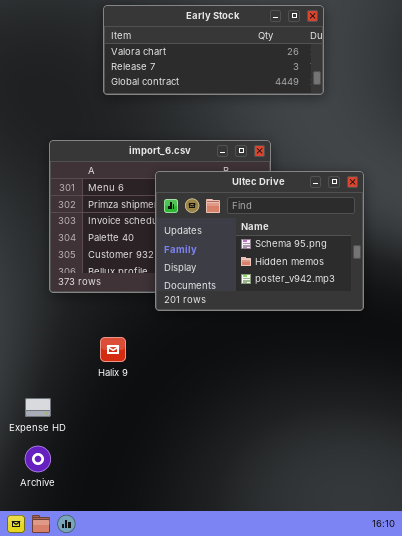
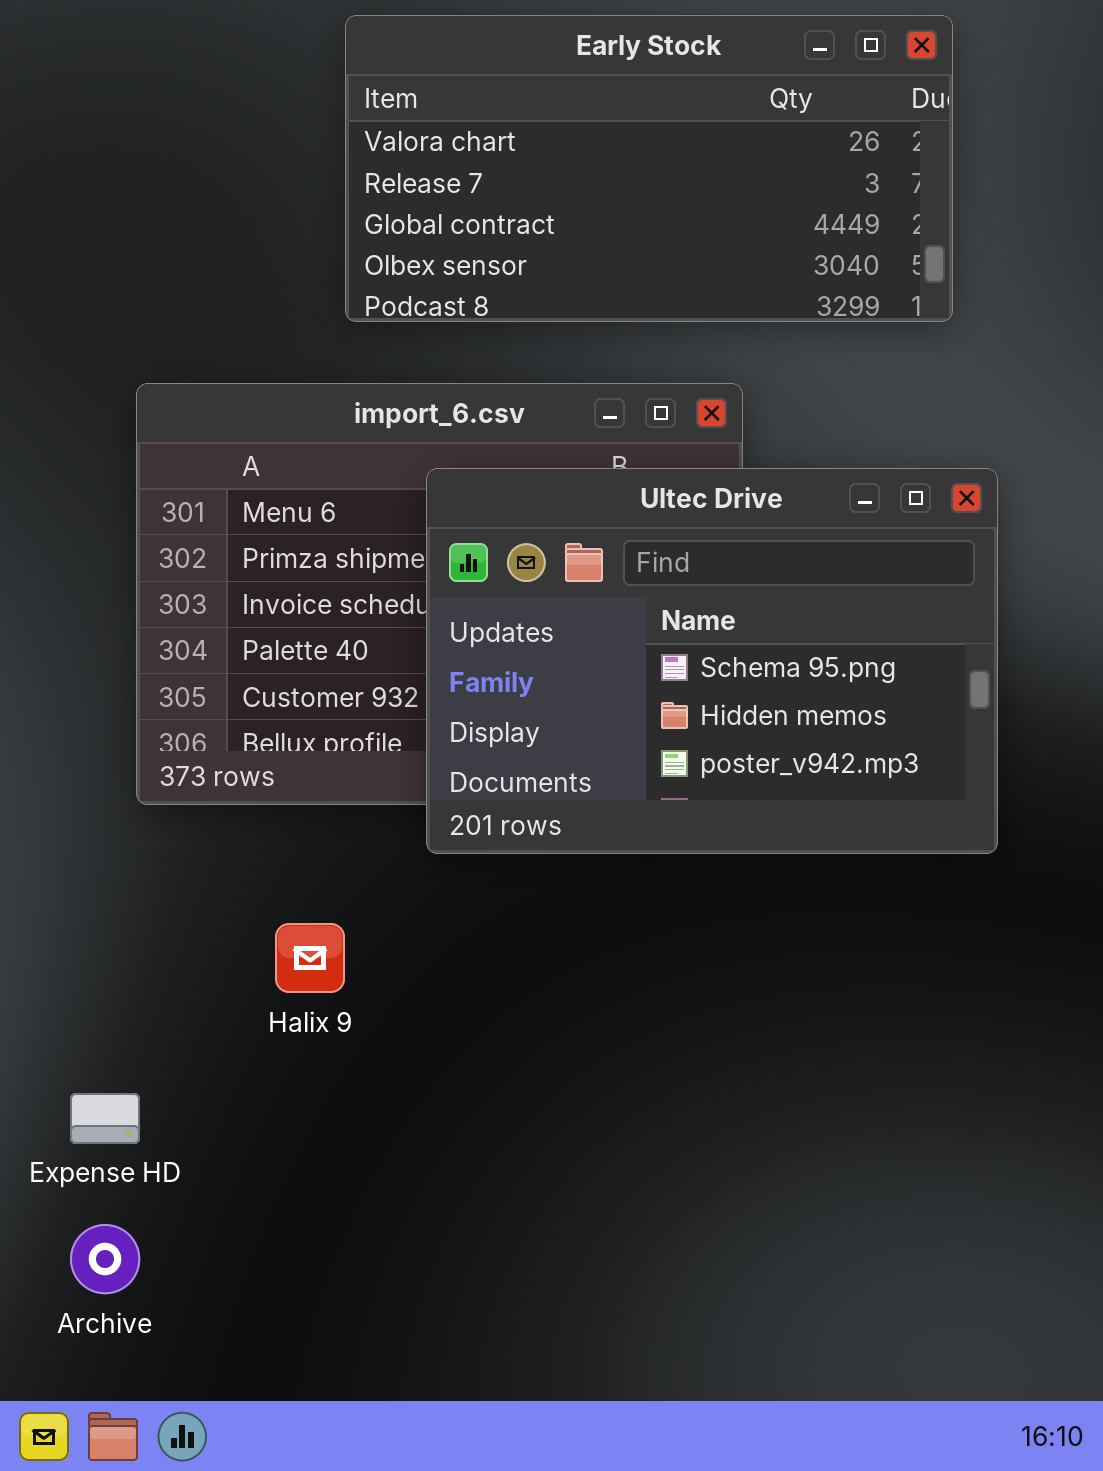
Early Stock: [103,5,324,95] -> [345,15,953,322], moved, resized

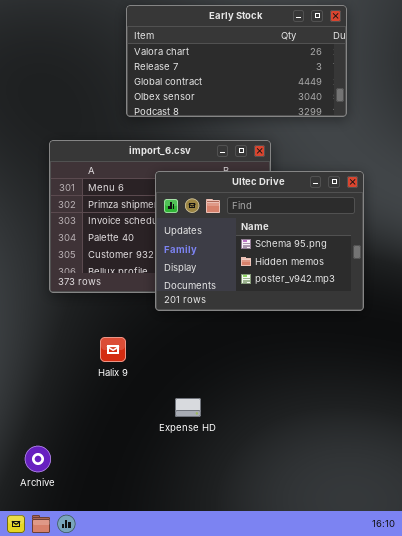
Expense HD: [70,1093,140,1144] -> [175,398,201,417], moved

